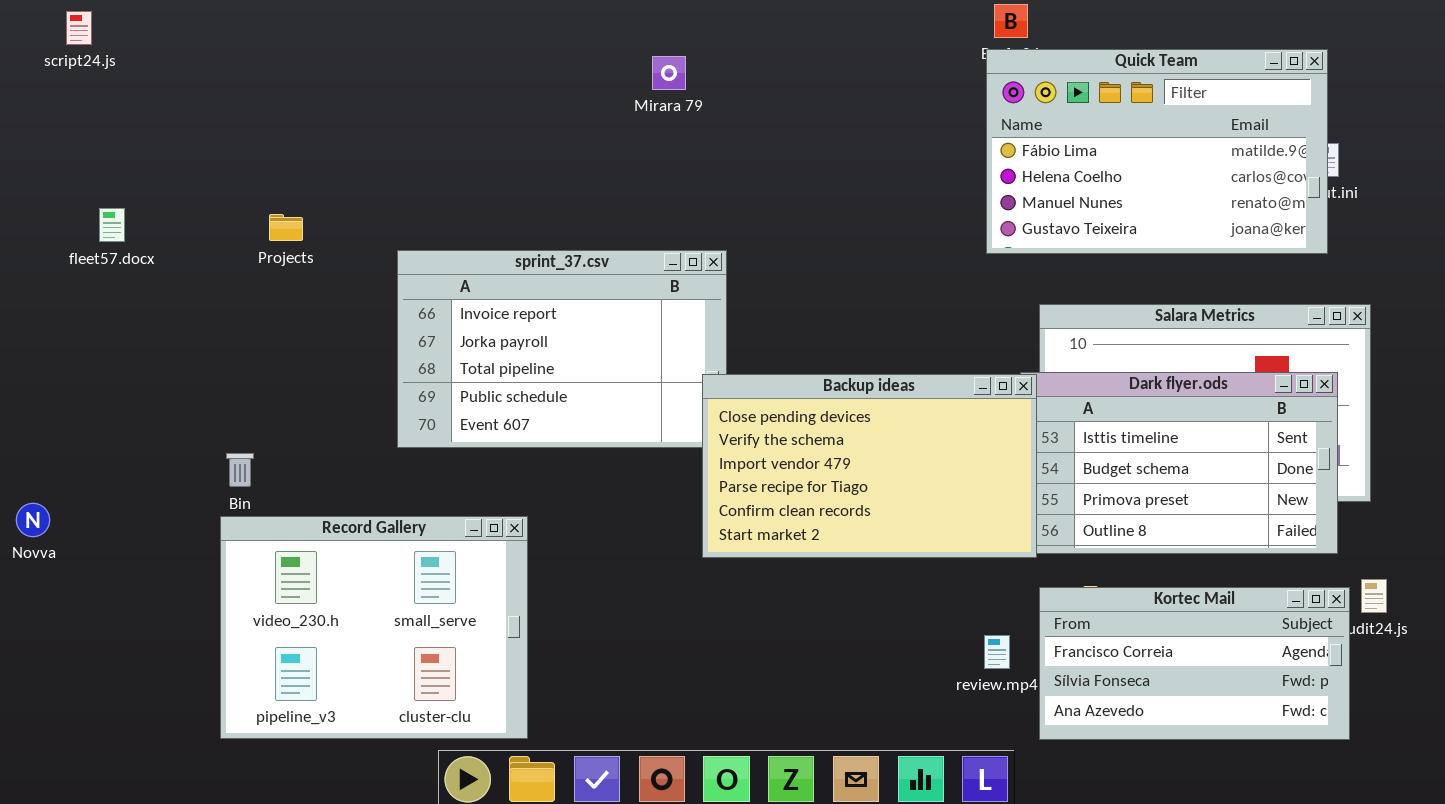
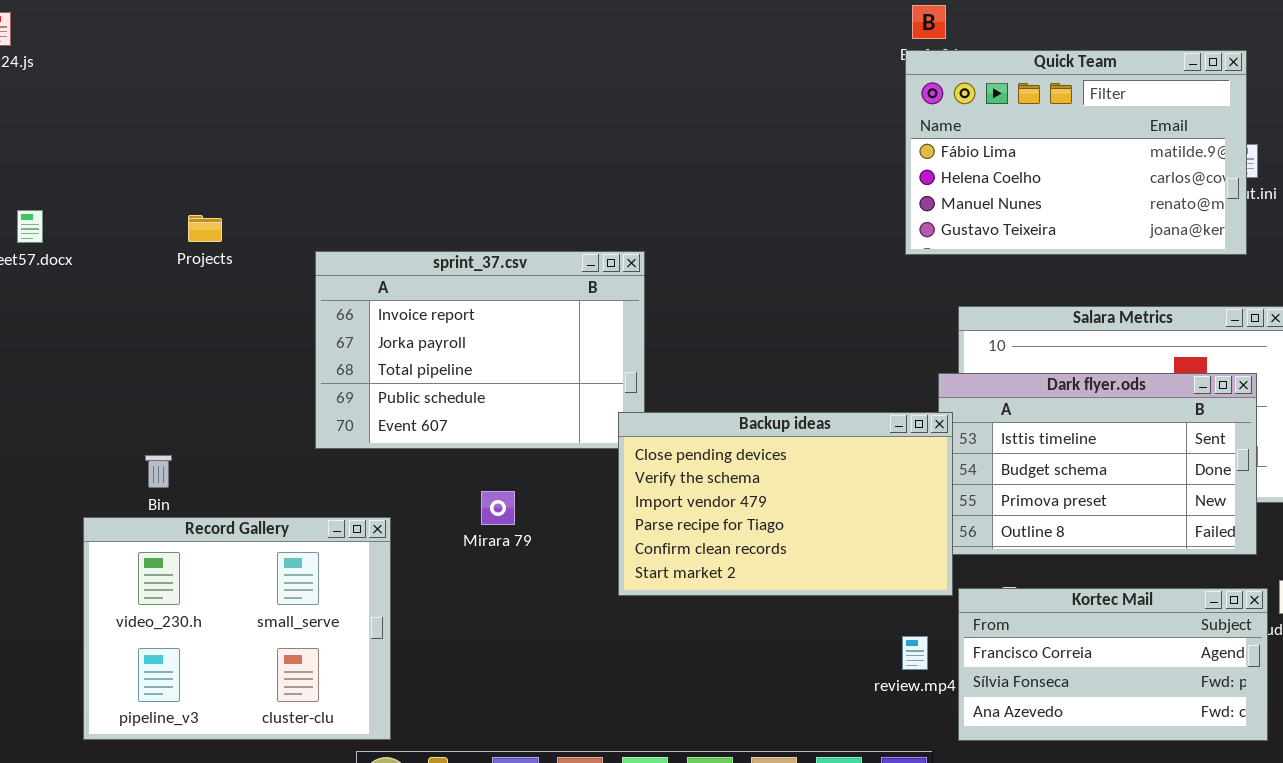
Mirara 79: [652,56,686,90] -> [481,491,515,525], moved
Backup ideas: [702,374,1037,558] -> [618,412,953,596], moved
Record Gallery: [220,516,528,739] -> [83,517,391,740], moved

